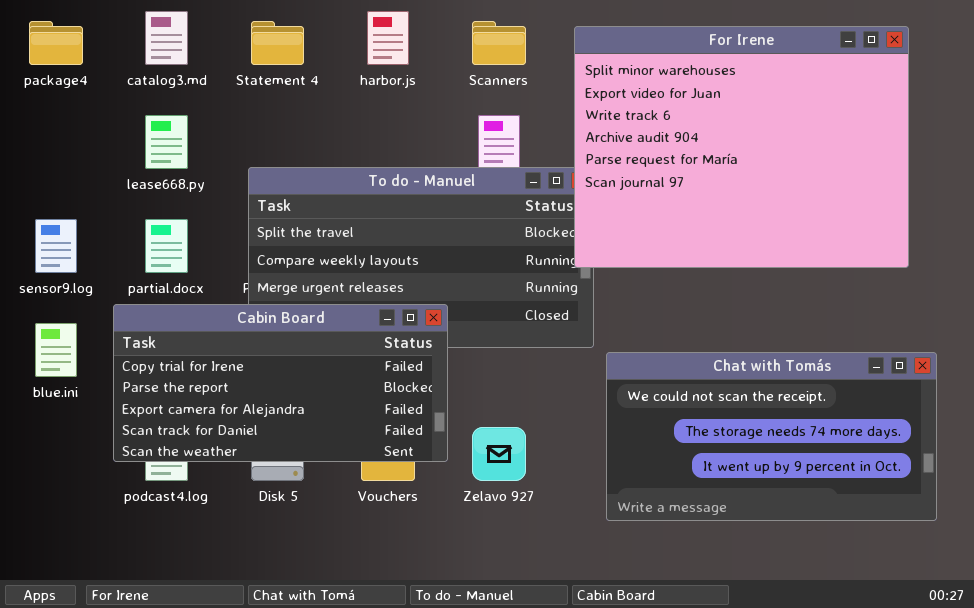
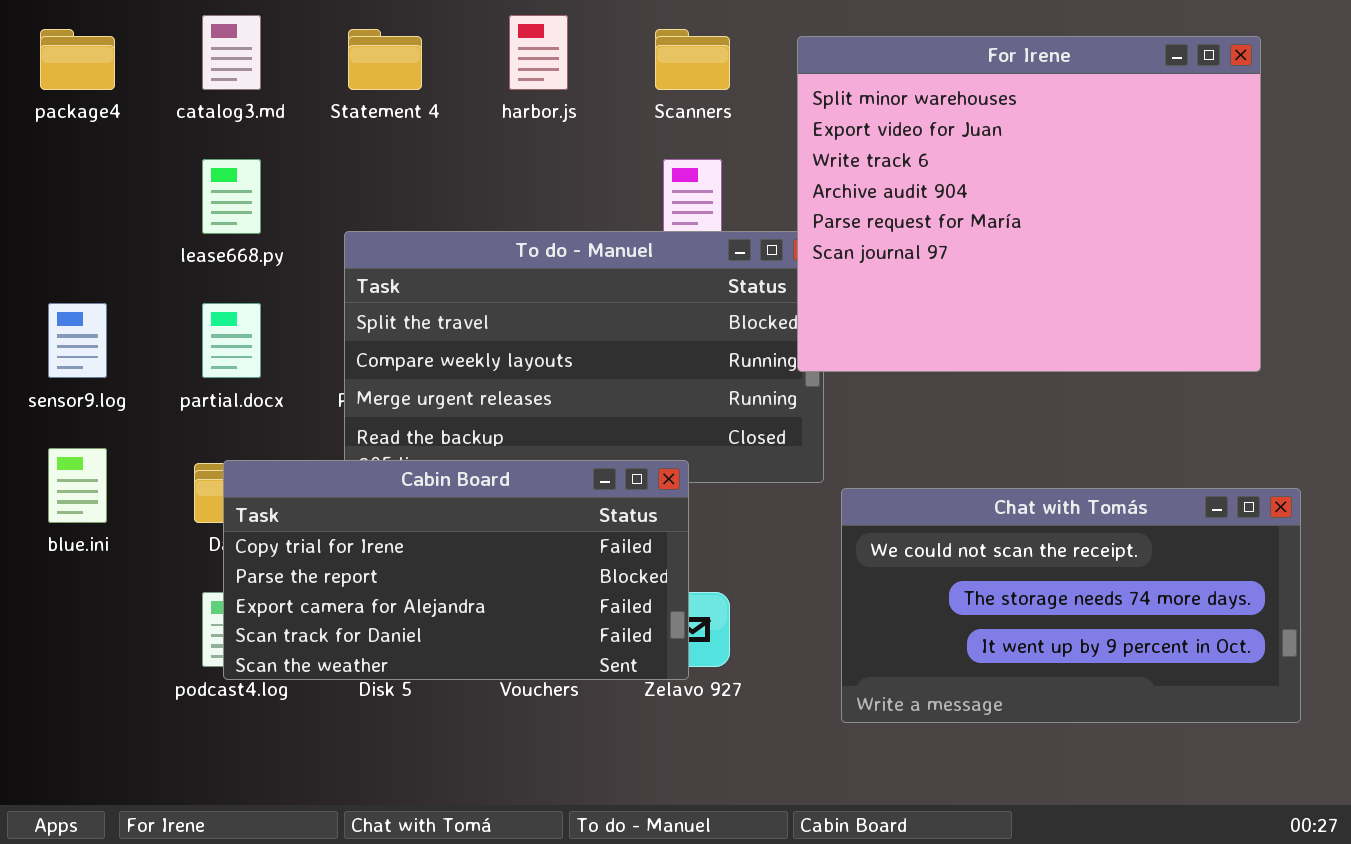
Cabin Board: [113,304,448,462] -> [223,460,689,680], moved

